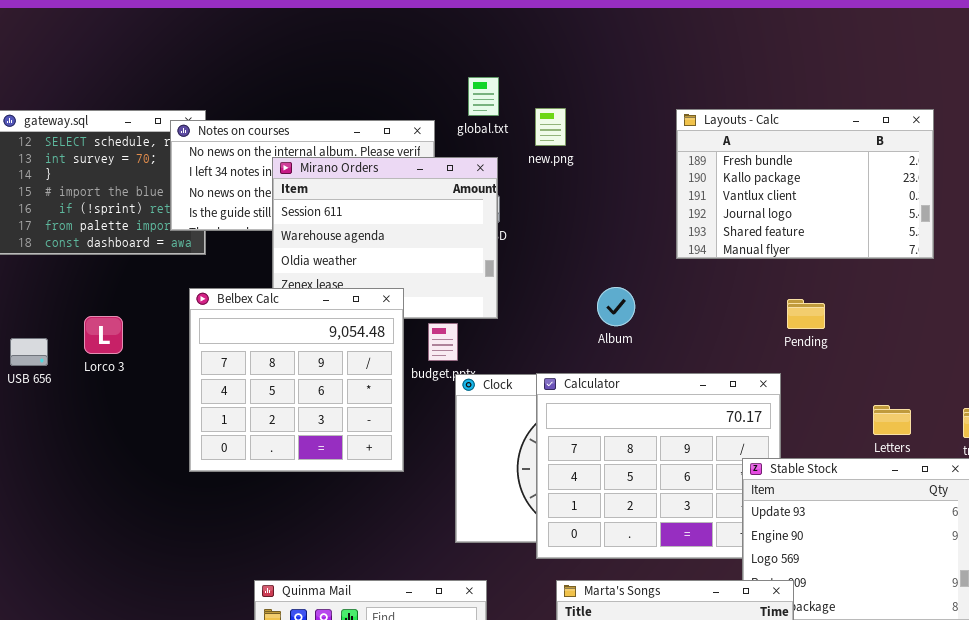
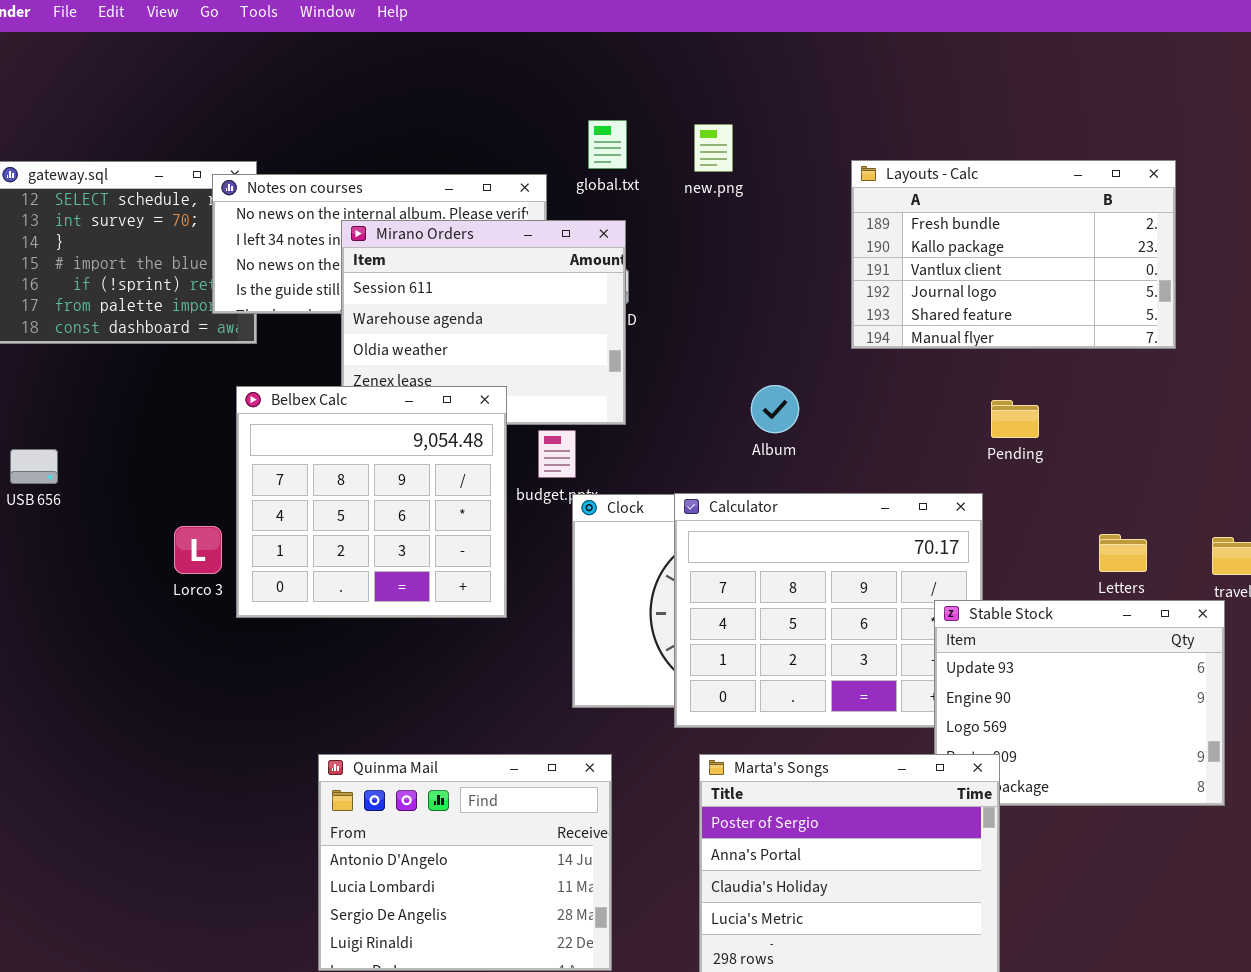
new.png: [535,108,566,146] -> [694,124,733,172], moved
Lorco 3: [84,316,123,354] -> [174,526,222,574], moved

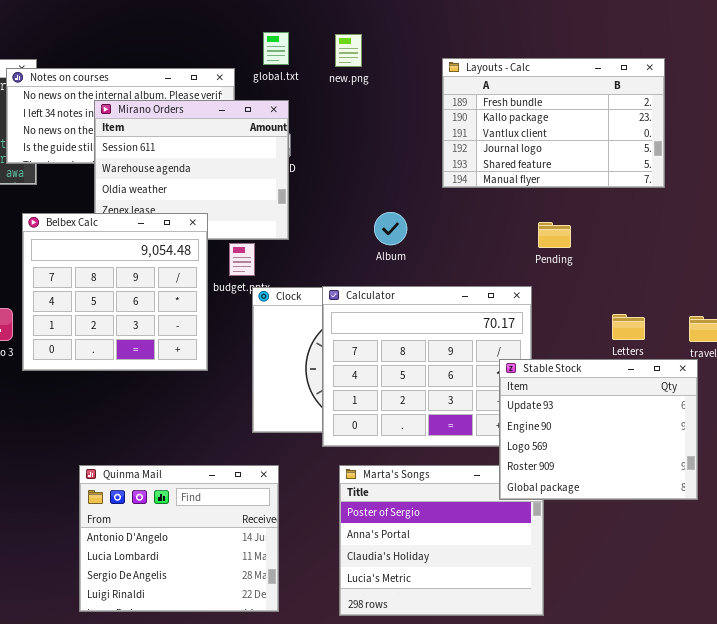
Stable Stock: [934,600,1225,806] -> [499,359,698,500], raised

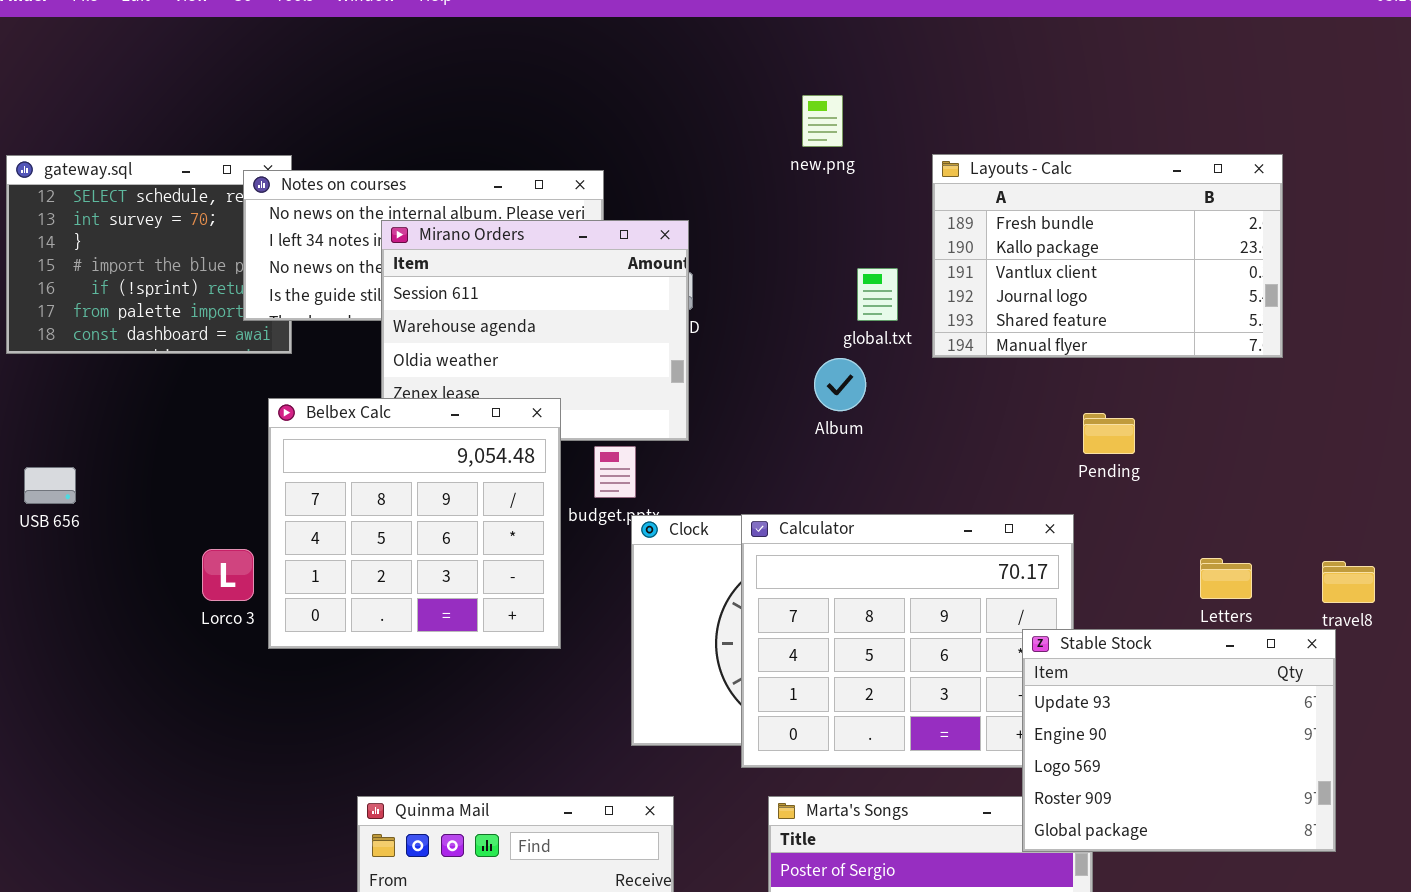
global.txt: [263,32,289,65] -> [857,268,898,321], moved
new.png: [335,34,362,67] -> [802,95,843,147], moved
Album: [374,212,407,245] -> [814,358,866,411], moved

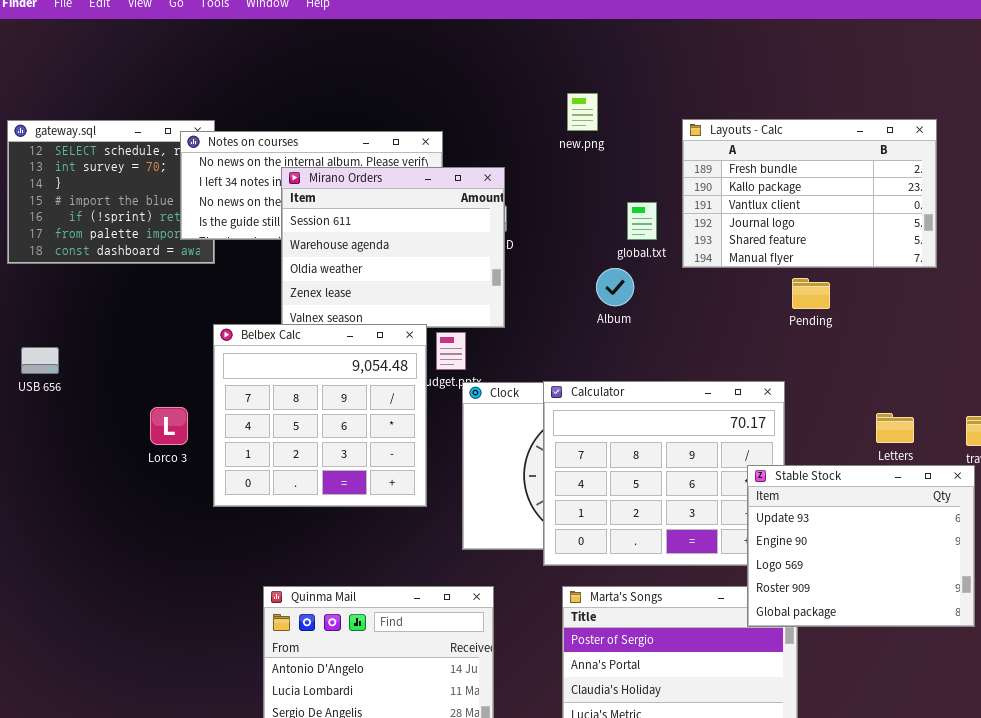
new.png: [802,95,843,147] -> [567,93,598,131], moved
Belbex Calc: [268,398,561,649] -> [213,324,427,507], moved
Pending: [1083,413,1135,454] -> [792,278,830,309], moved

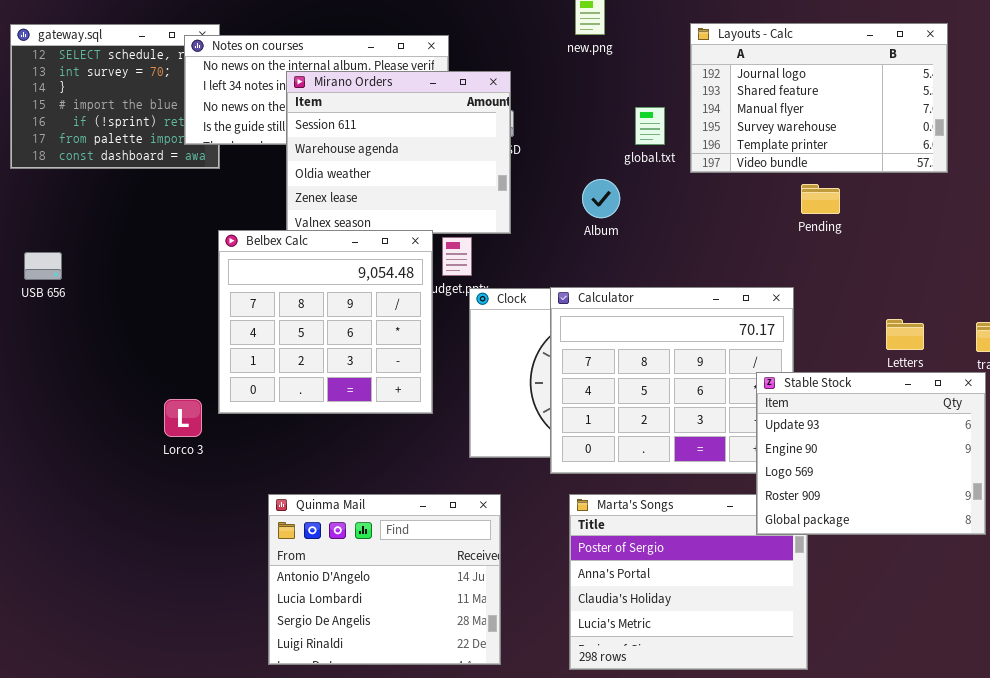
Layouts - Calc: [682,119,937,268] -> [690,23,948,173], scrolled down 3 rows
Album: [596,268,634,306] -> [582,179,620,218], moved
Lorco 3: [150,407,188,445] -> [164,399,202,437], moved

